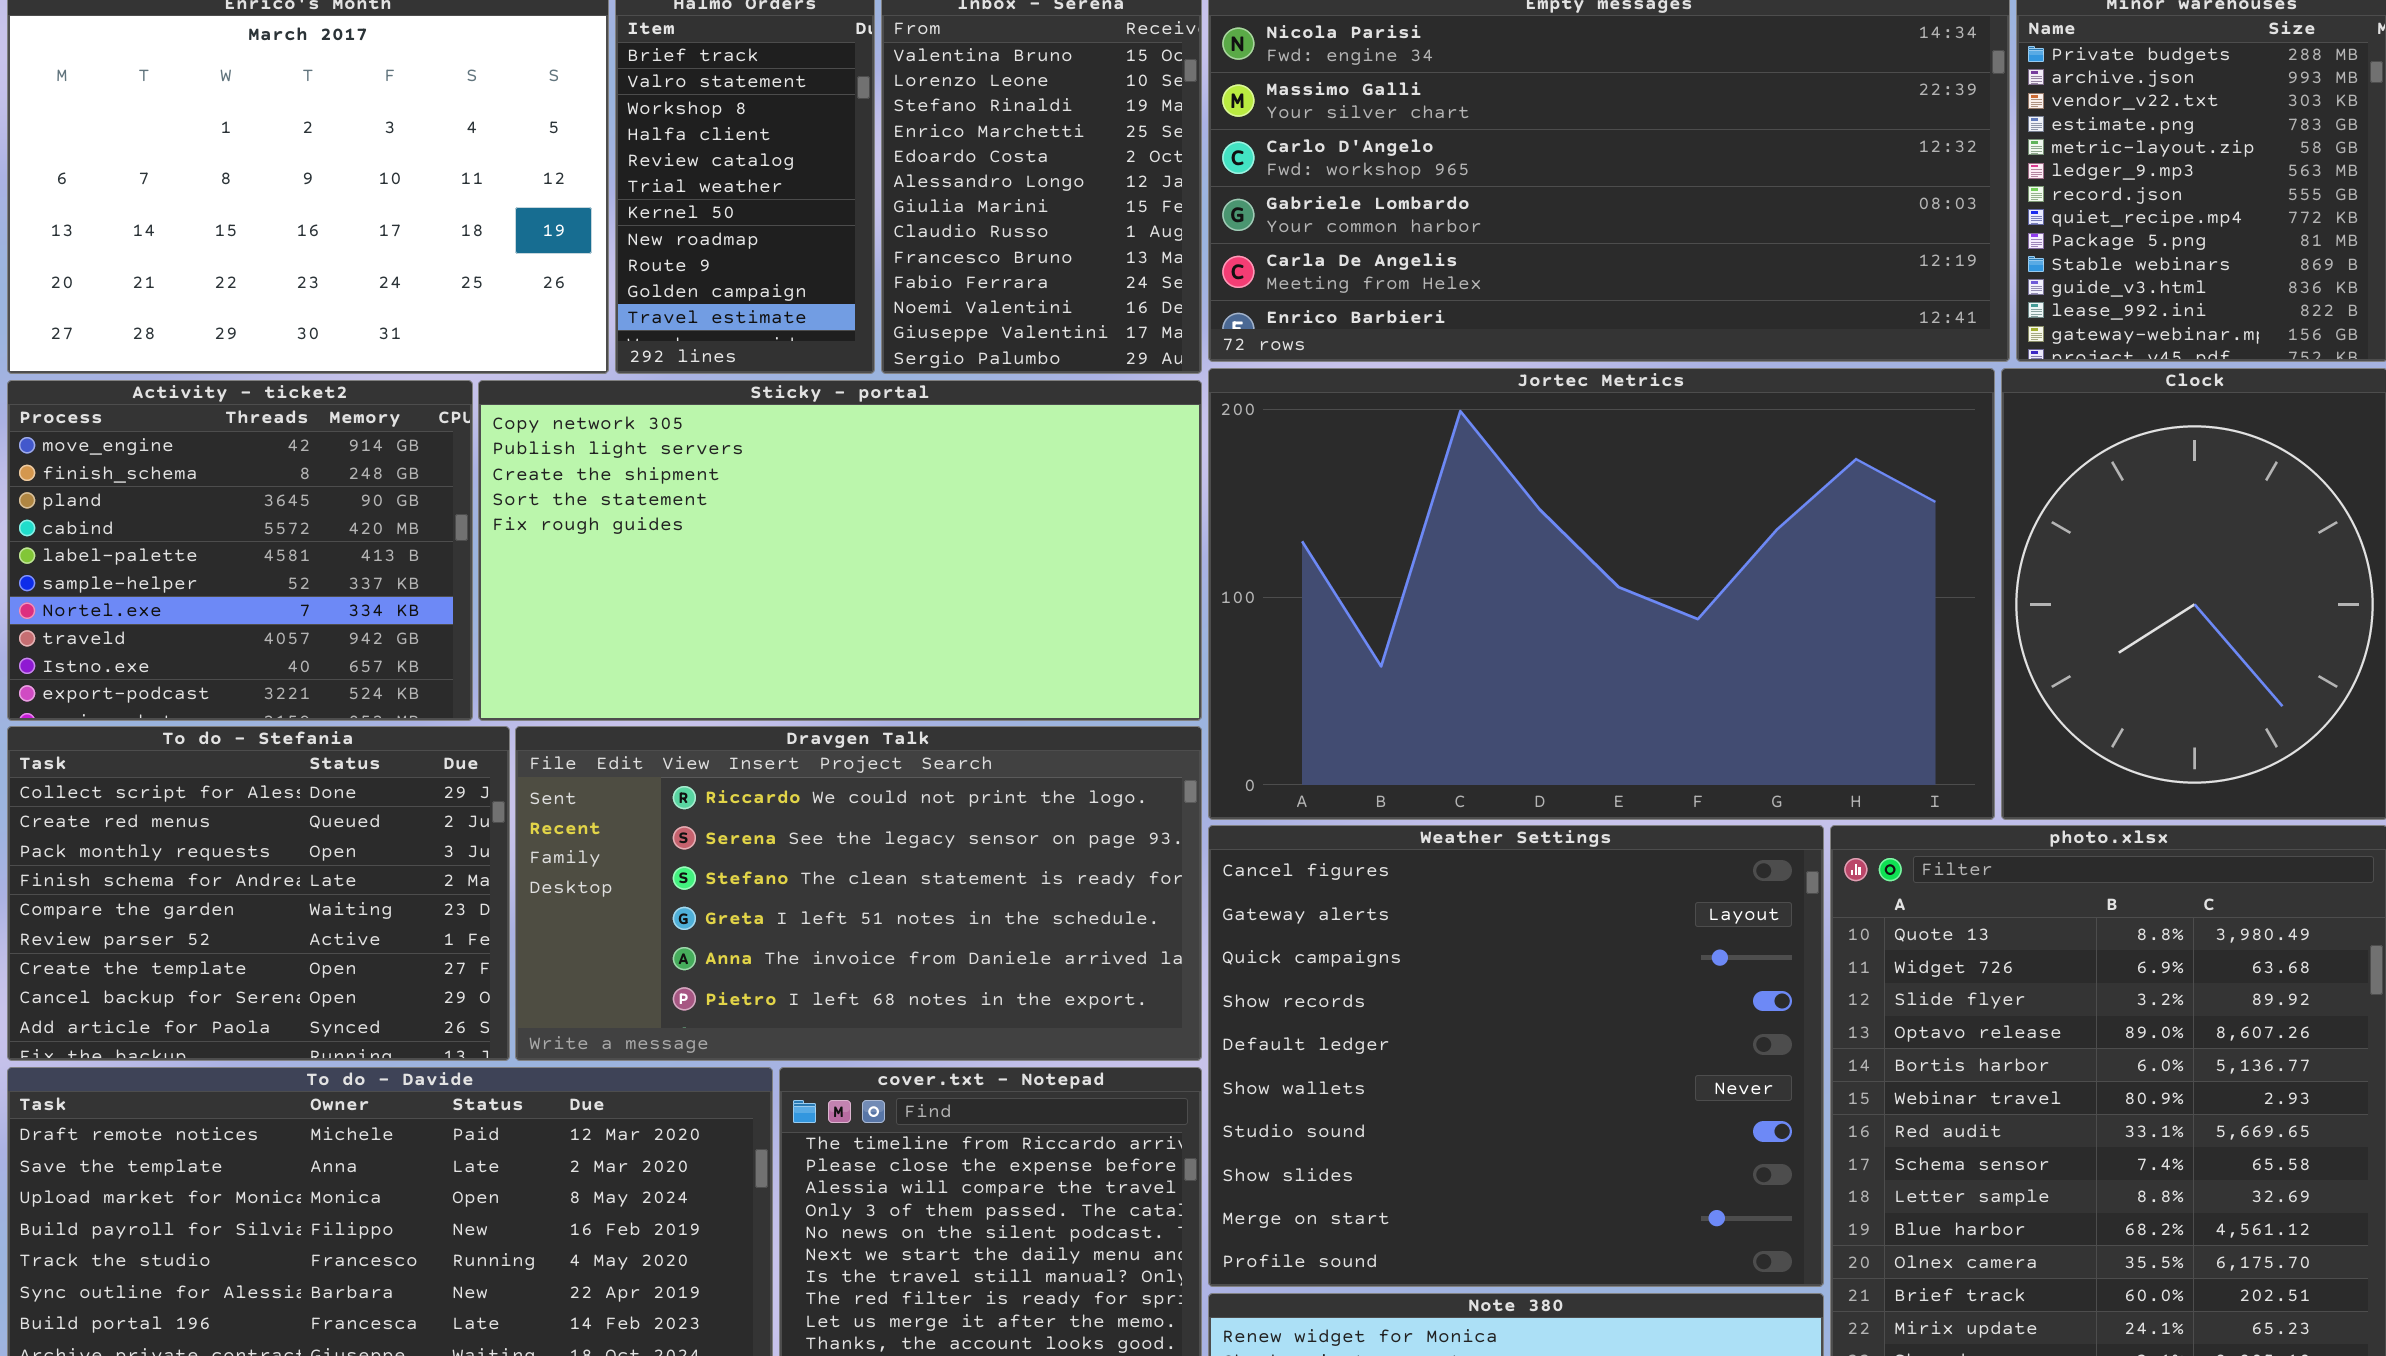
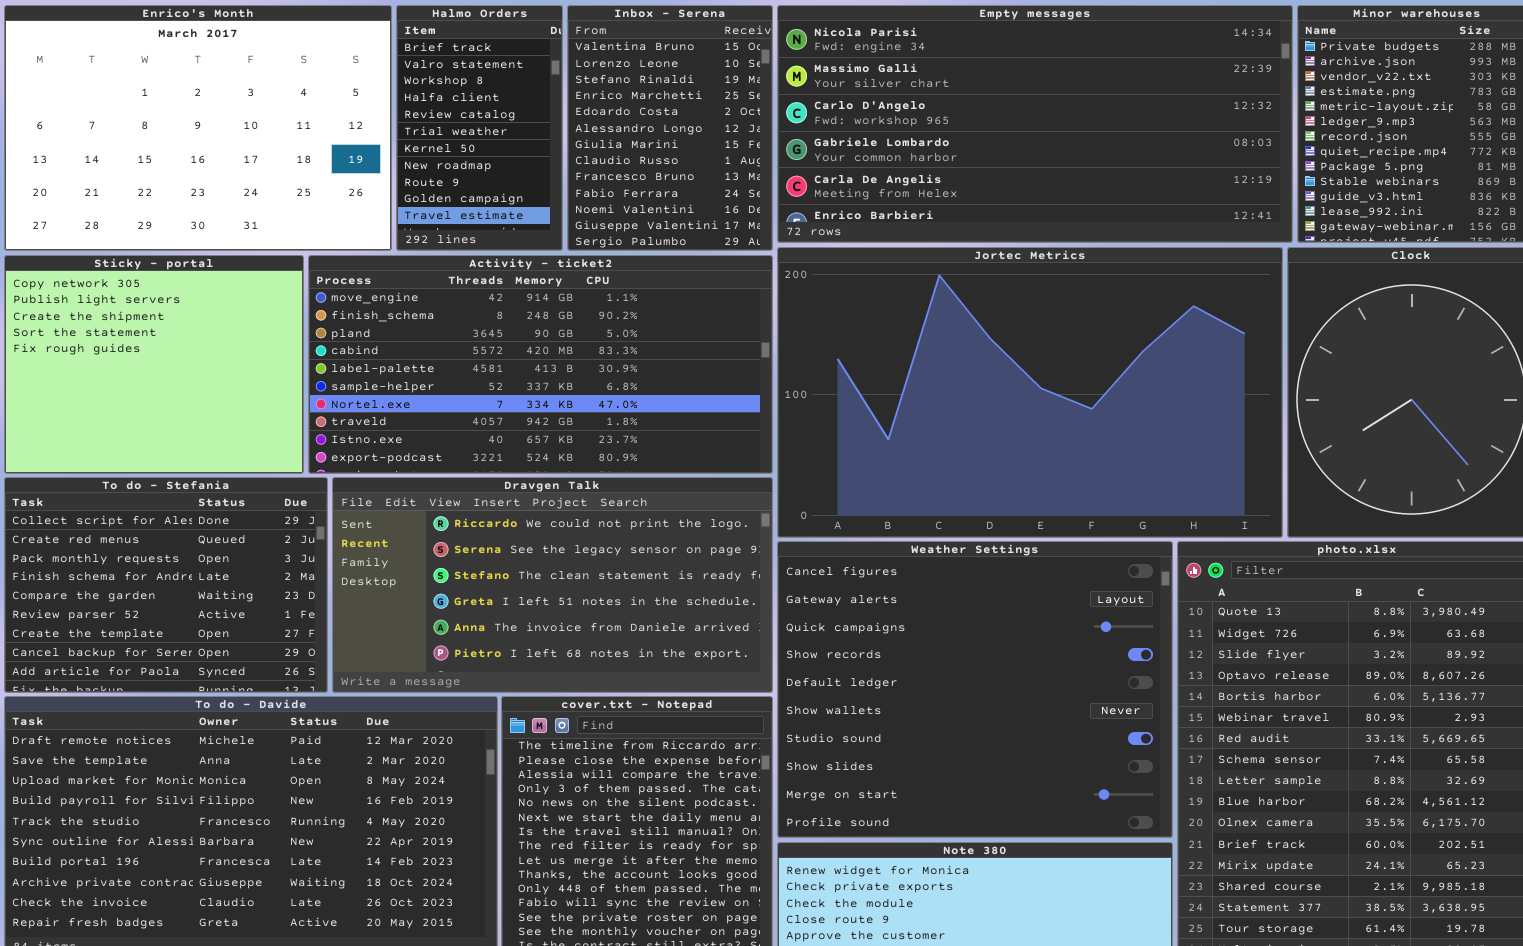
Activity - ticket2: [7,380,473,721] -> [308,255,773,474], moved, resized
Sticky - portal: [478,380,1202,721] -> [4,255,304,474], moved, resized

